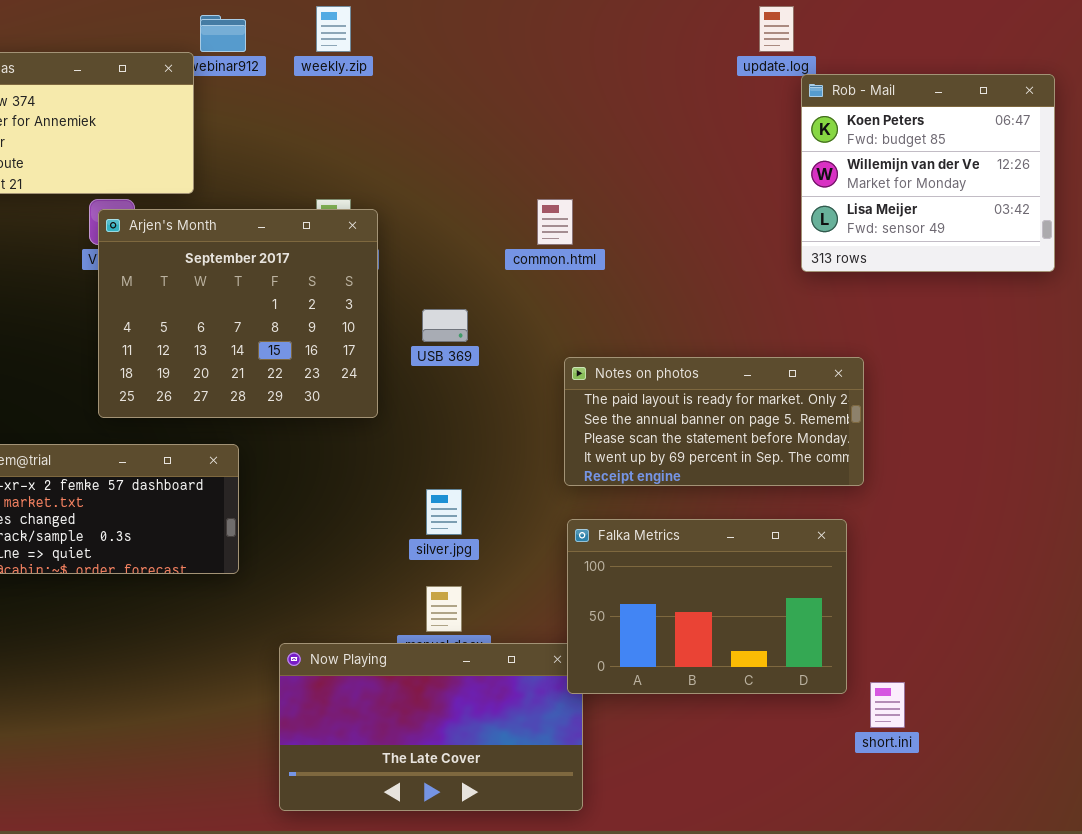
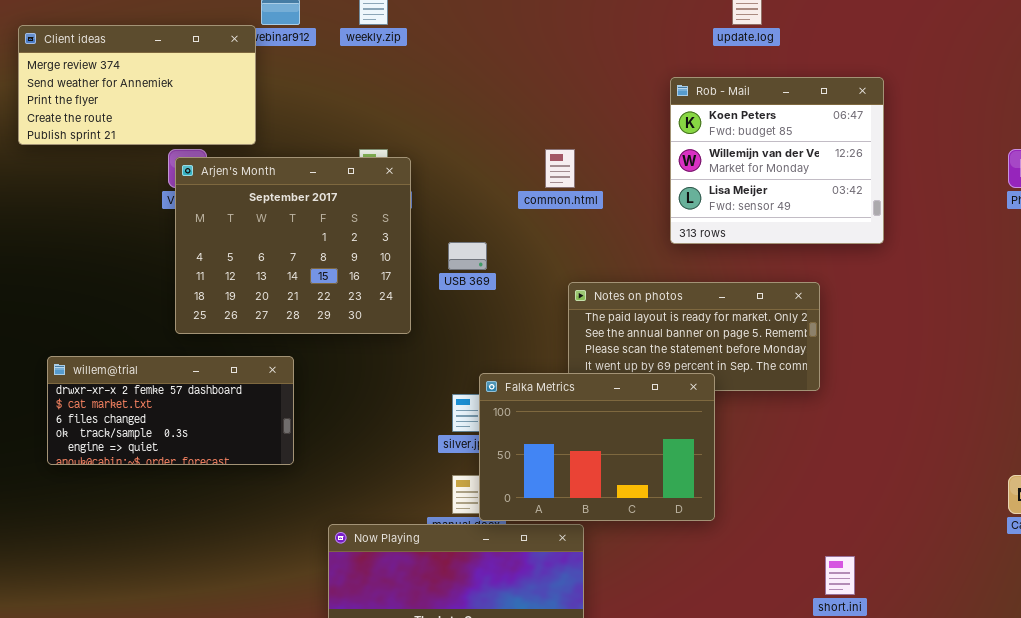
Rob - Mail: [801,74,1055,272] -> [670,77,884,244], moved
Falka Metrics: [567,519,847,694] -> [479,373,715,521], moved

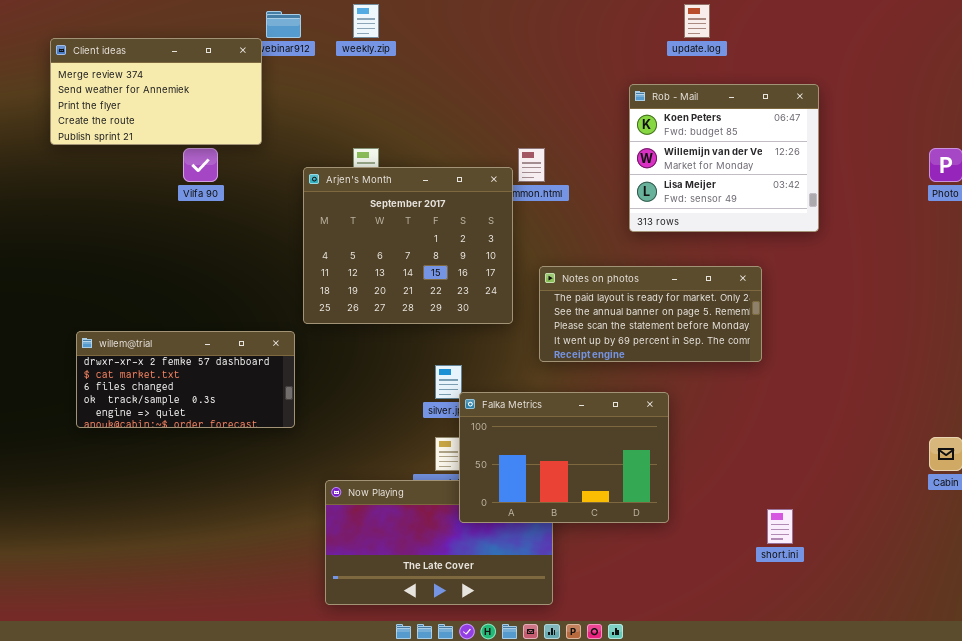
Arjen's Month: [175,157,411,334] -> [303,167,513,324], moved
Falka Metrics: [479,373,715,521] -> [459,392,669,523], moved

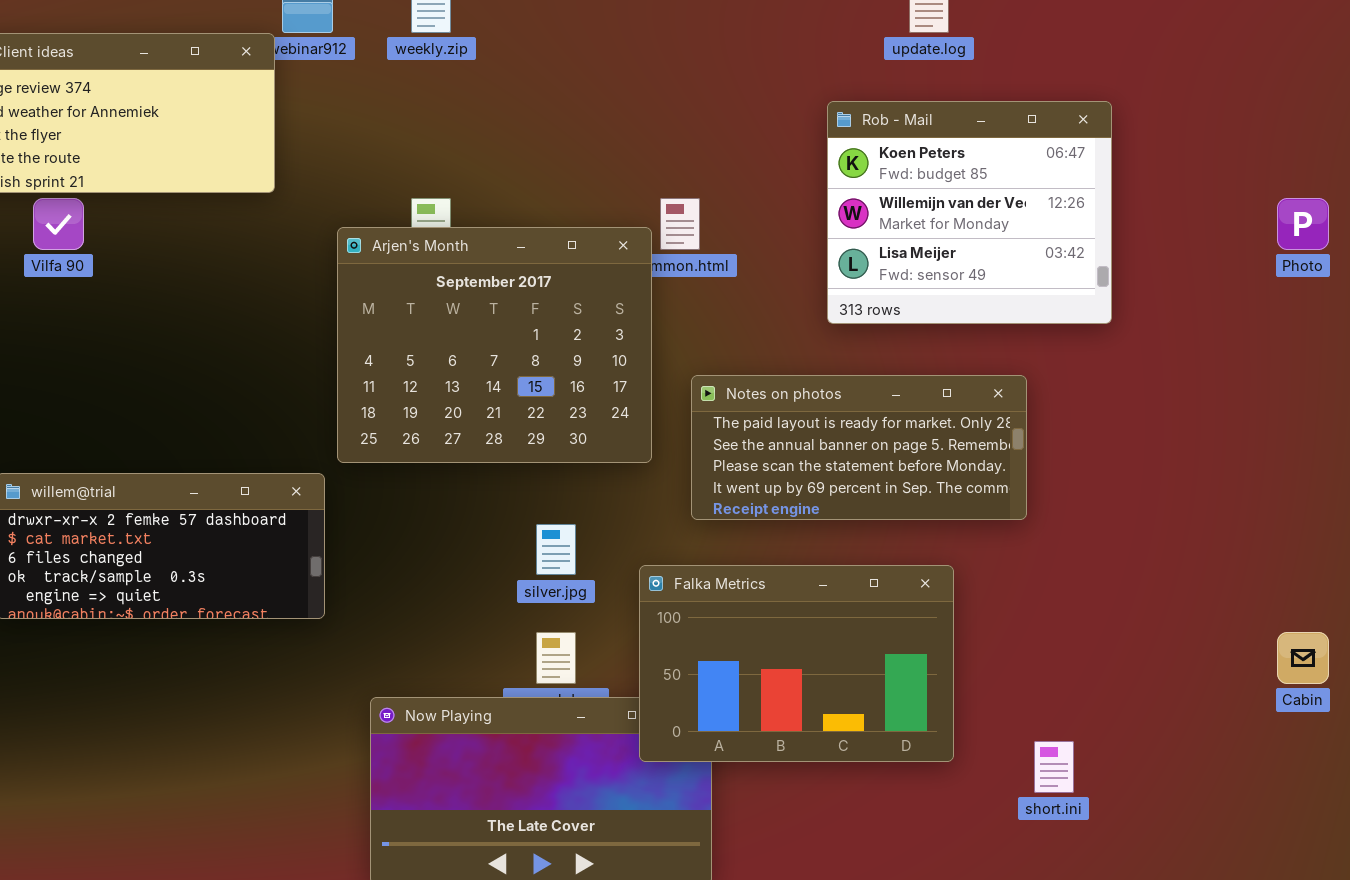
Vilfa 90: [183,148,218,182] -> [33,198,84,250], moved
Falka Metrics: [459,392,669,523] -> [639,565,954,762], moved

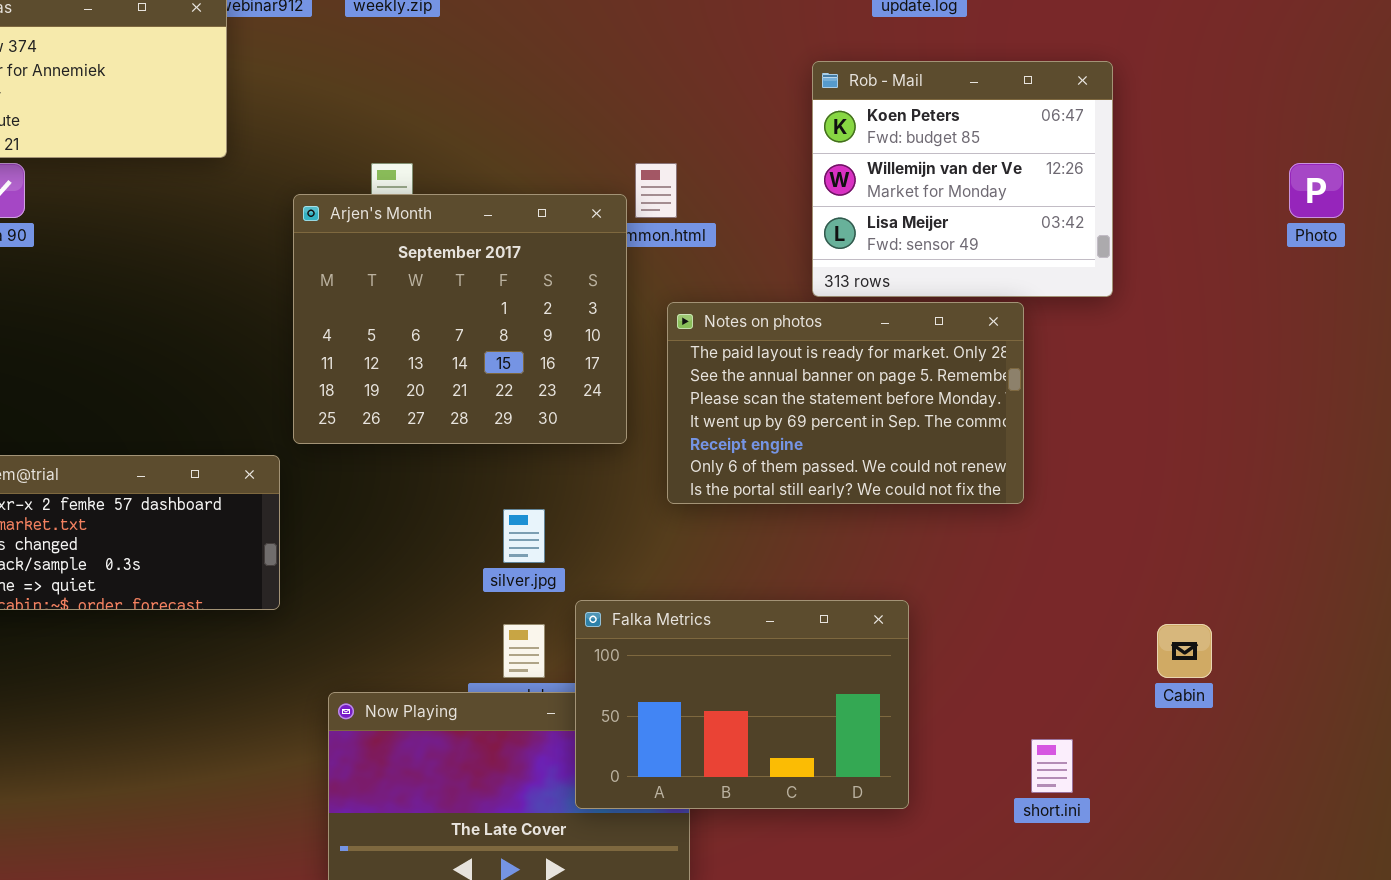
Notes on photos: [691,375,1027,520] -> [667,302,1024,504], resized
Falka Metrics: [639,565,954,762] -> [575,600,909,809], moved
Cabin: [1277,632,1329,684] -> [1157,624,1212,678], moved

